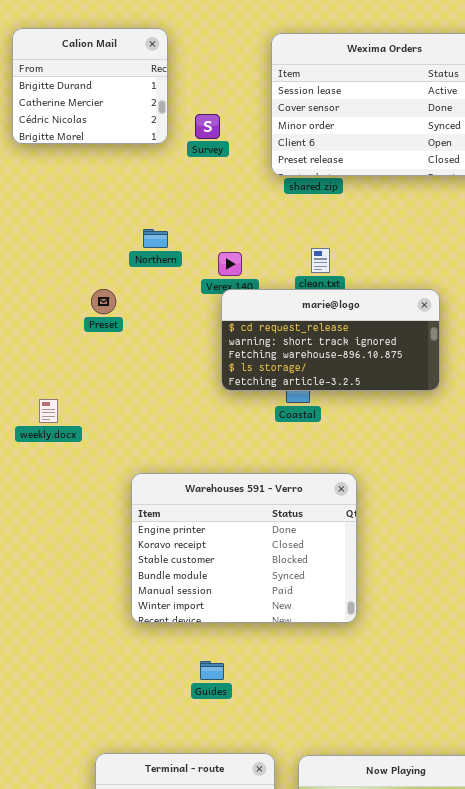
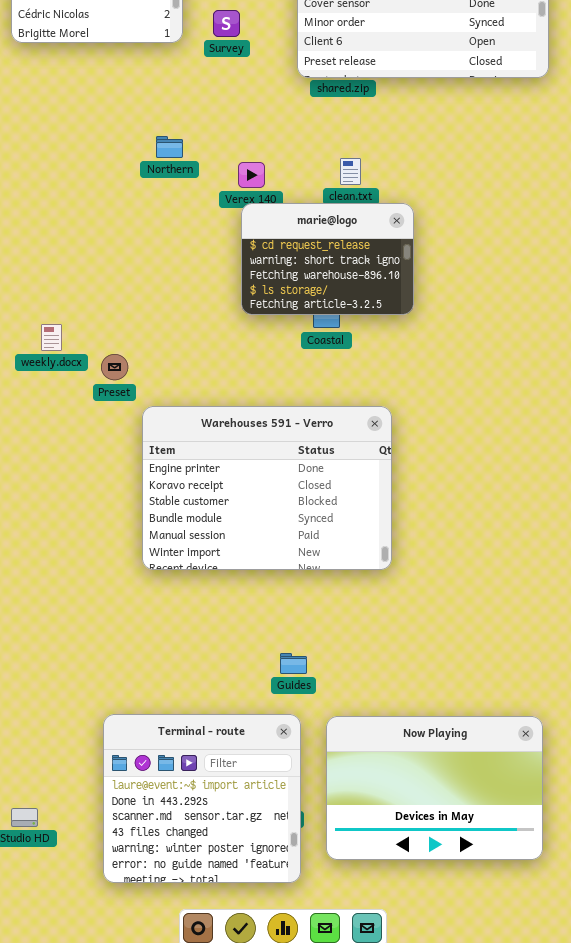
Preset: [91,289,116,314] -> [101,354,128,380], moved
marie@logo: [221,289,440,391] -> [241,203,414,315], resized
Guides: [200,661,224,680] -> [280,653,307,674], moved

